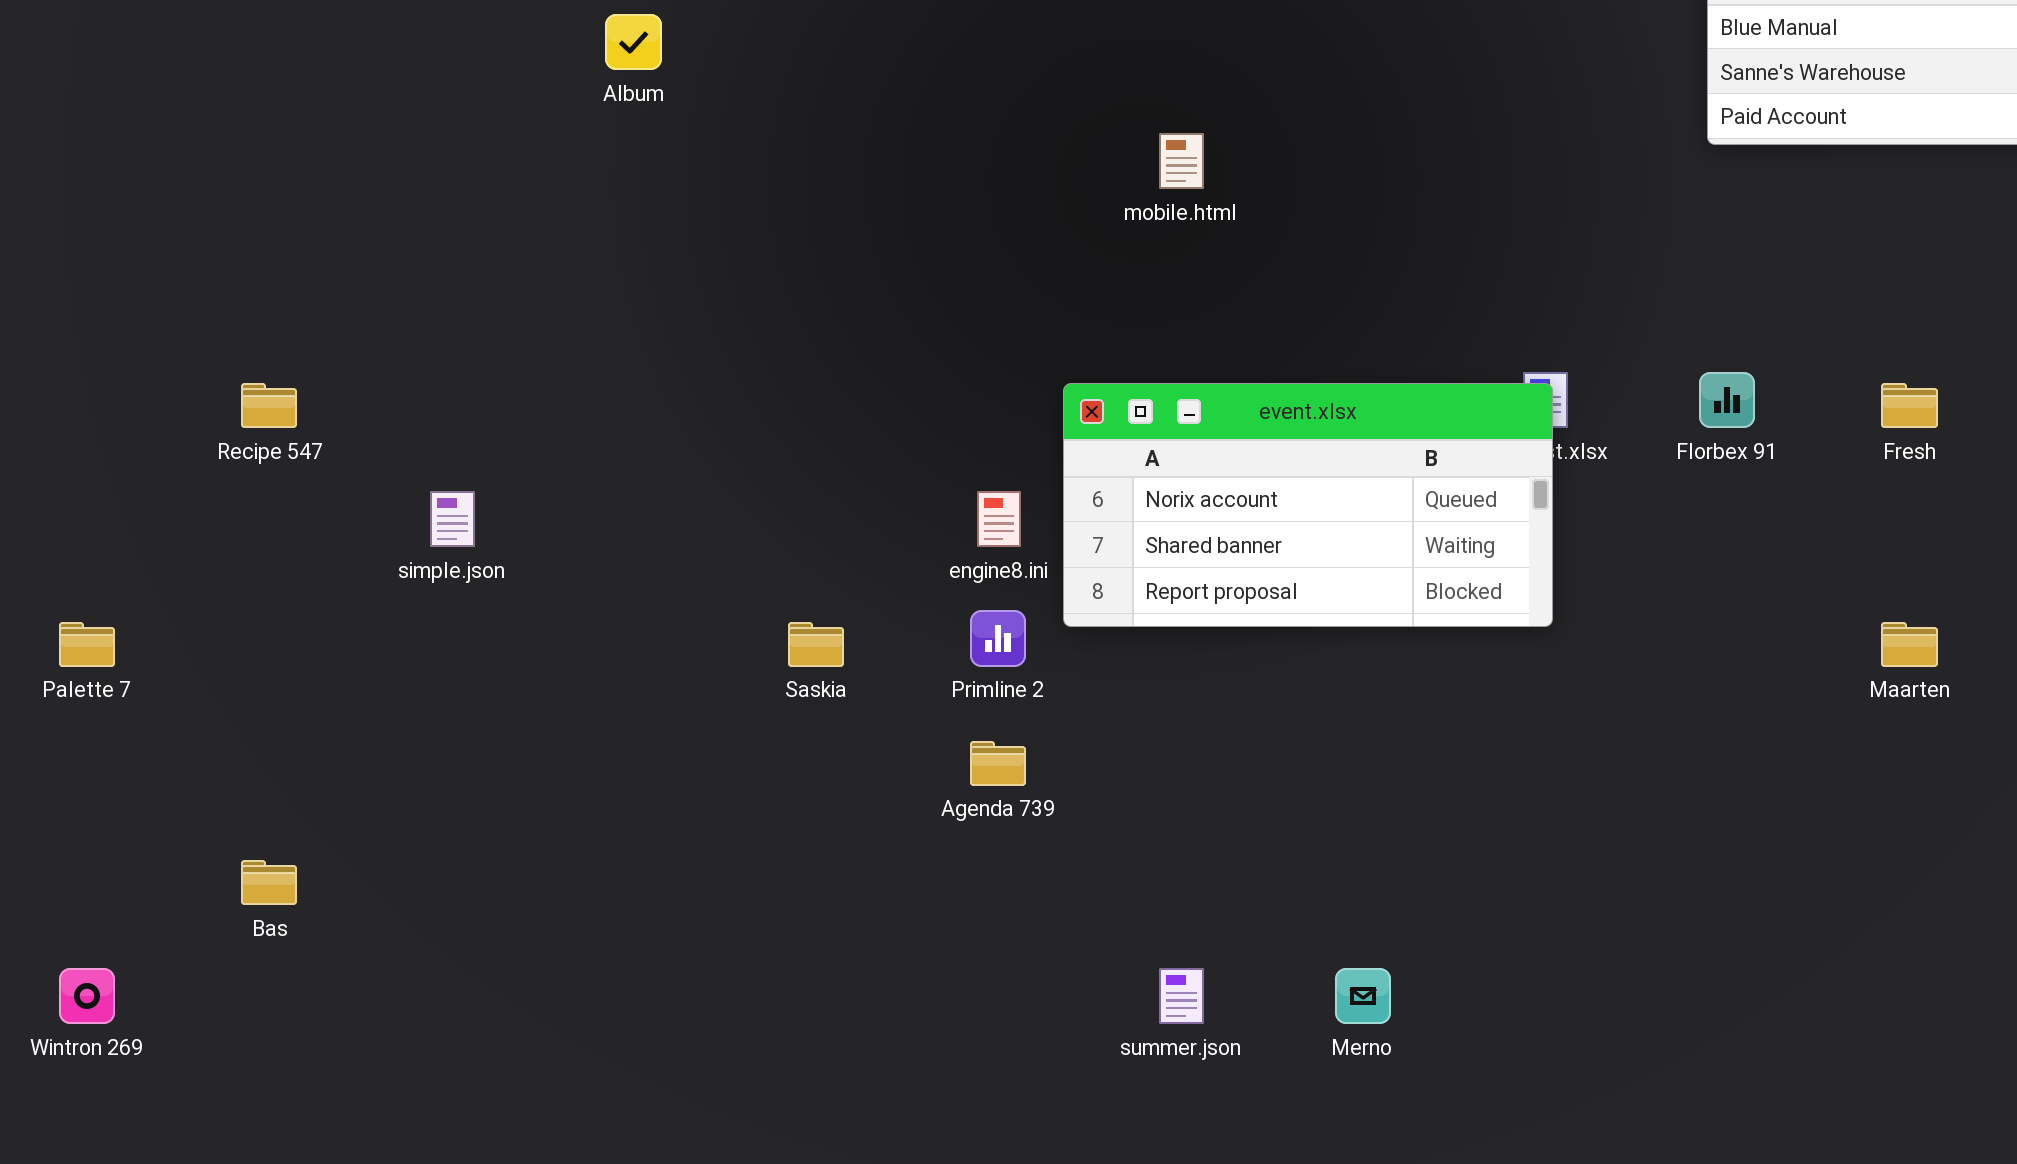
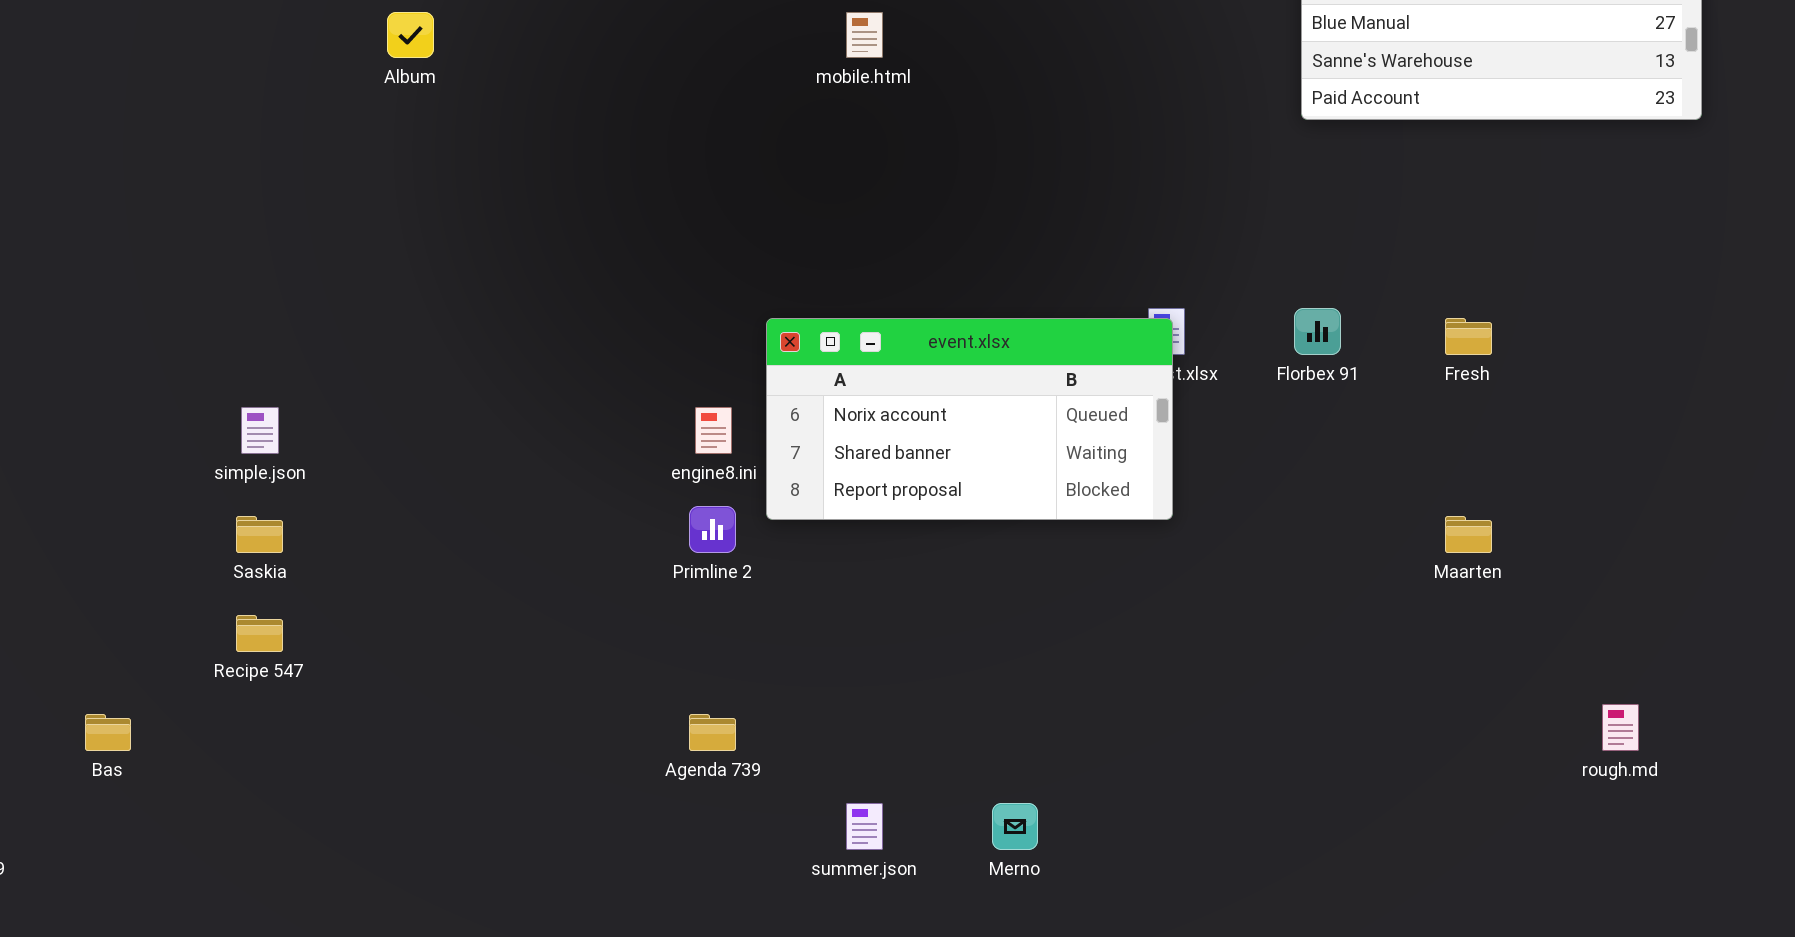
mobile.html: [1159,133,1204,189] -> [846,12,883,58], moved
Recipe 547: [241,383,297,428] -> [236,615,283,652], moved
Saskia: [788,622,844,667] -> [236,516,283,553], moved
Agenda 739: [970,741,1026,786] -> [689,714,736,751], moved

